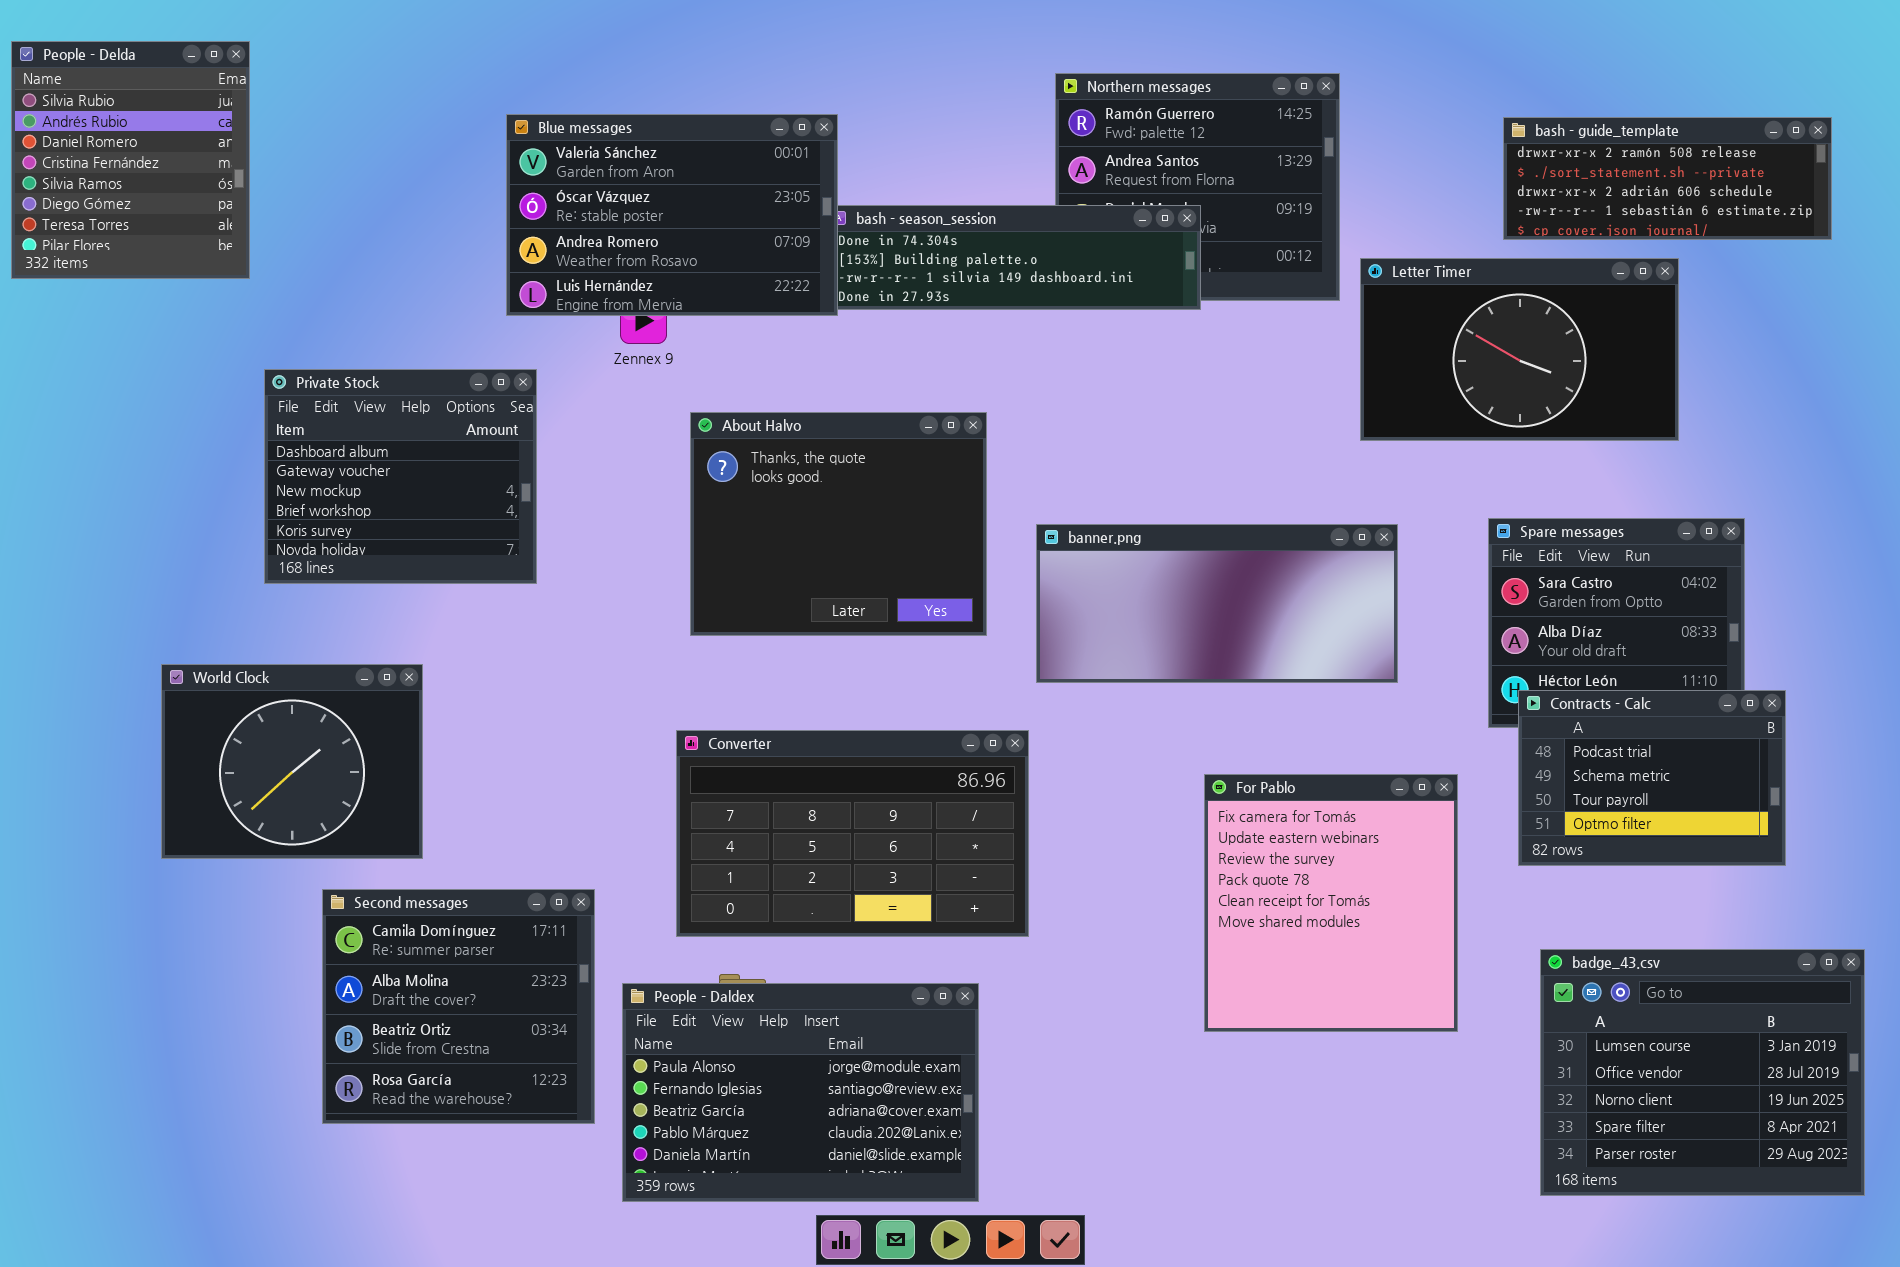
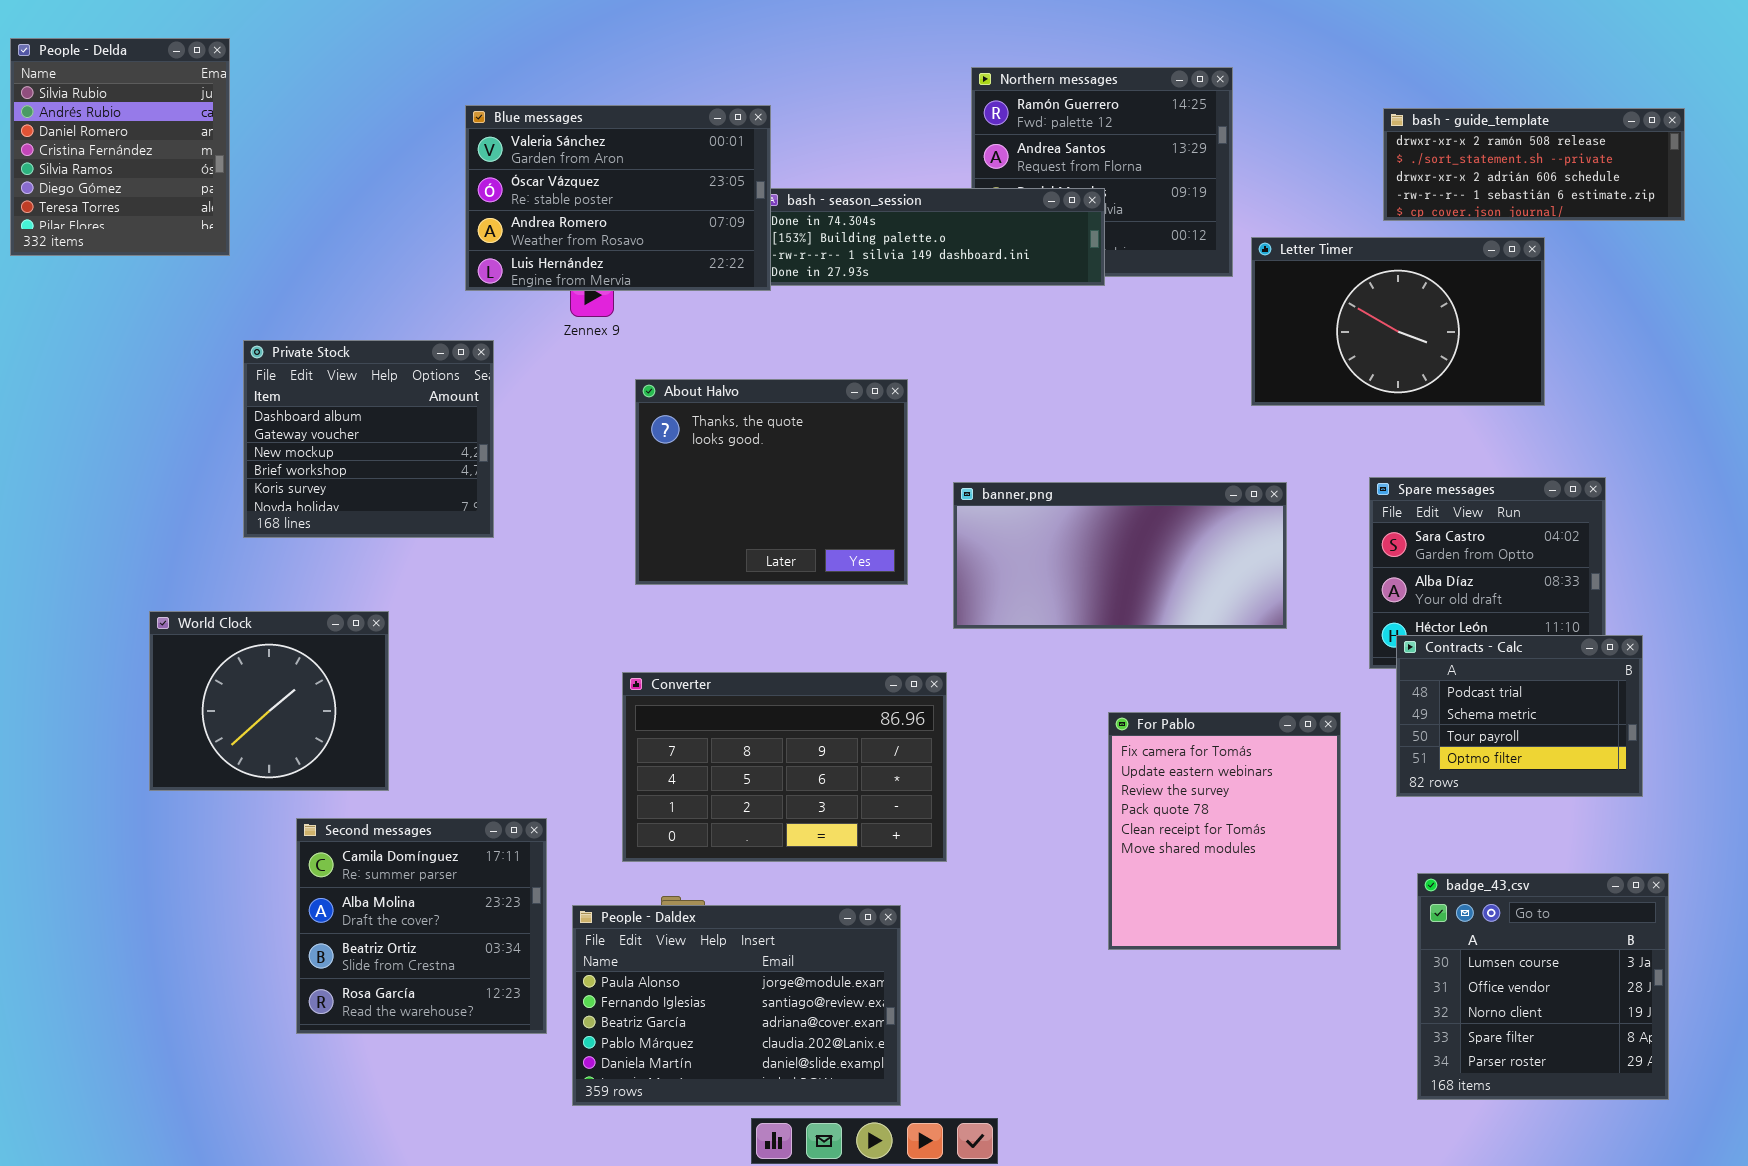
badge_43.csv: [1540,949,1865,1196] -> [1417,873,1669,1100], resized

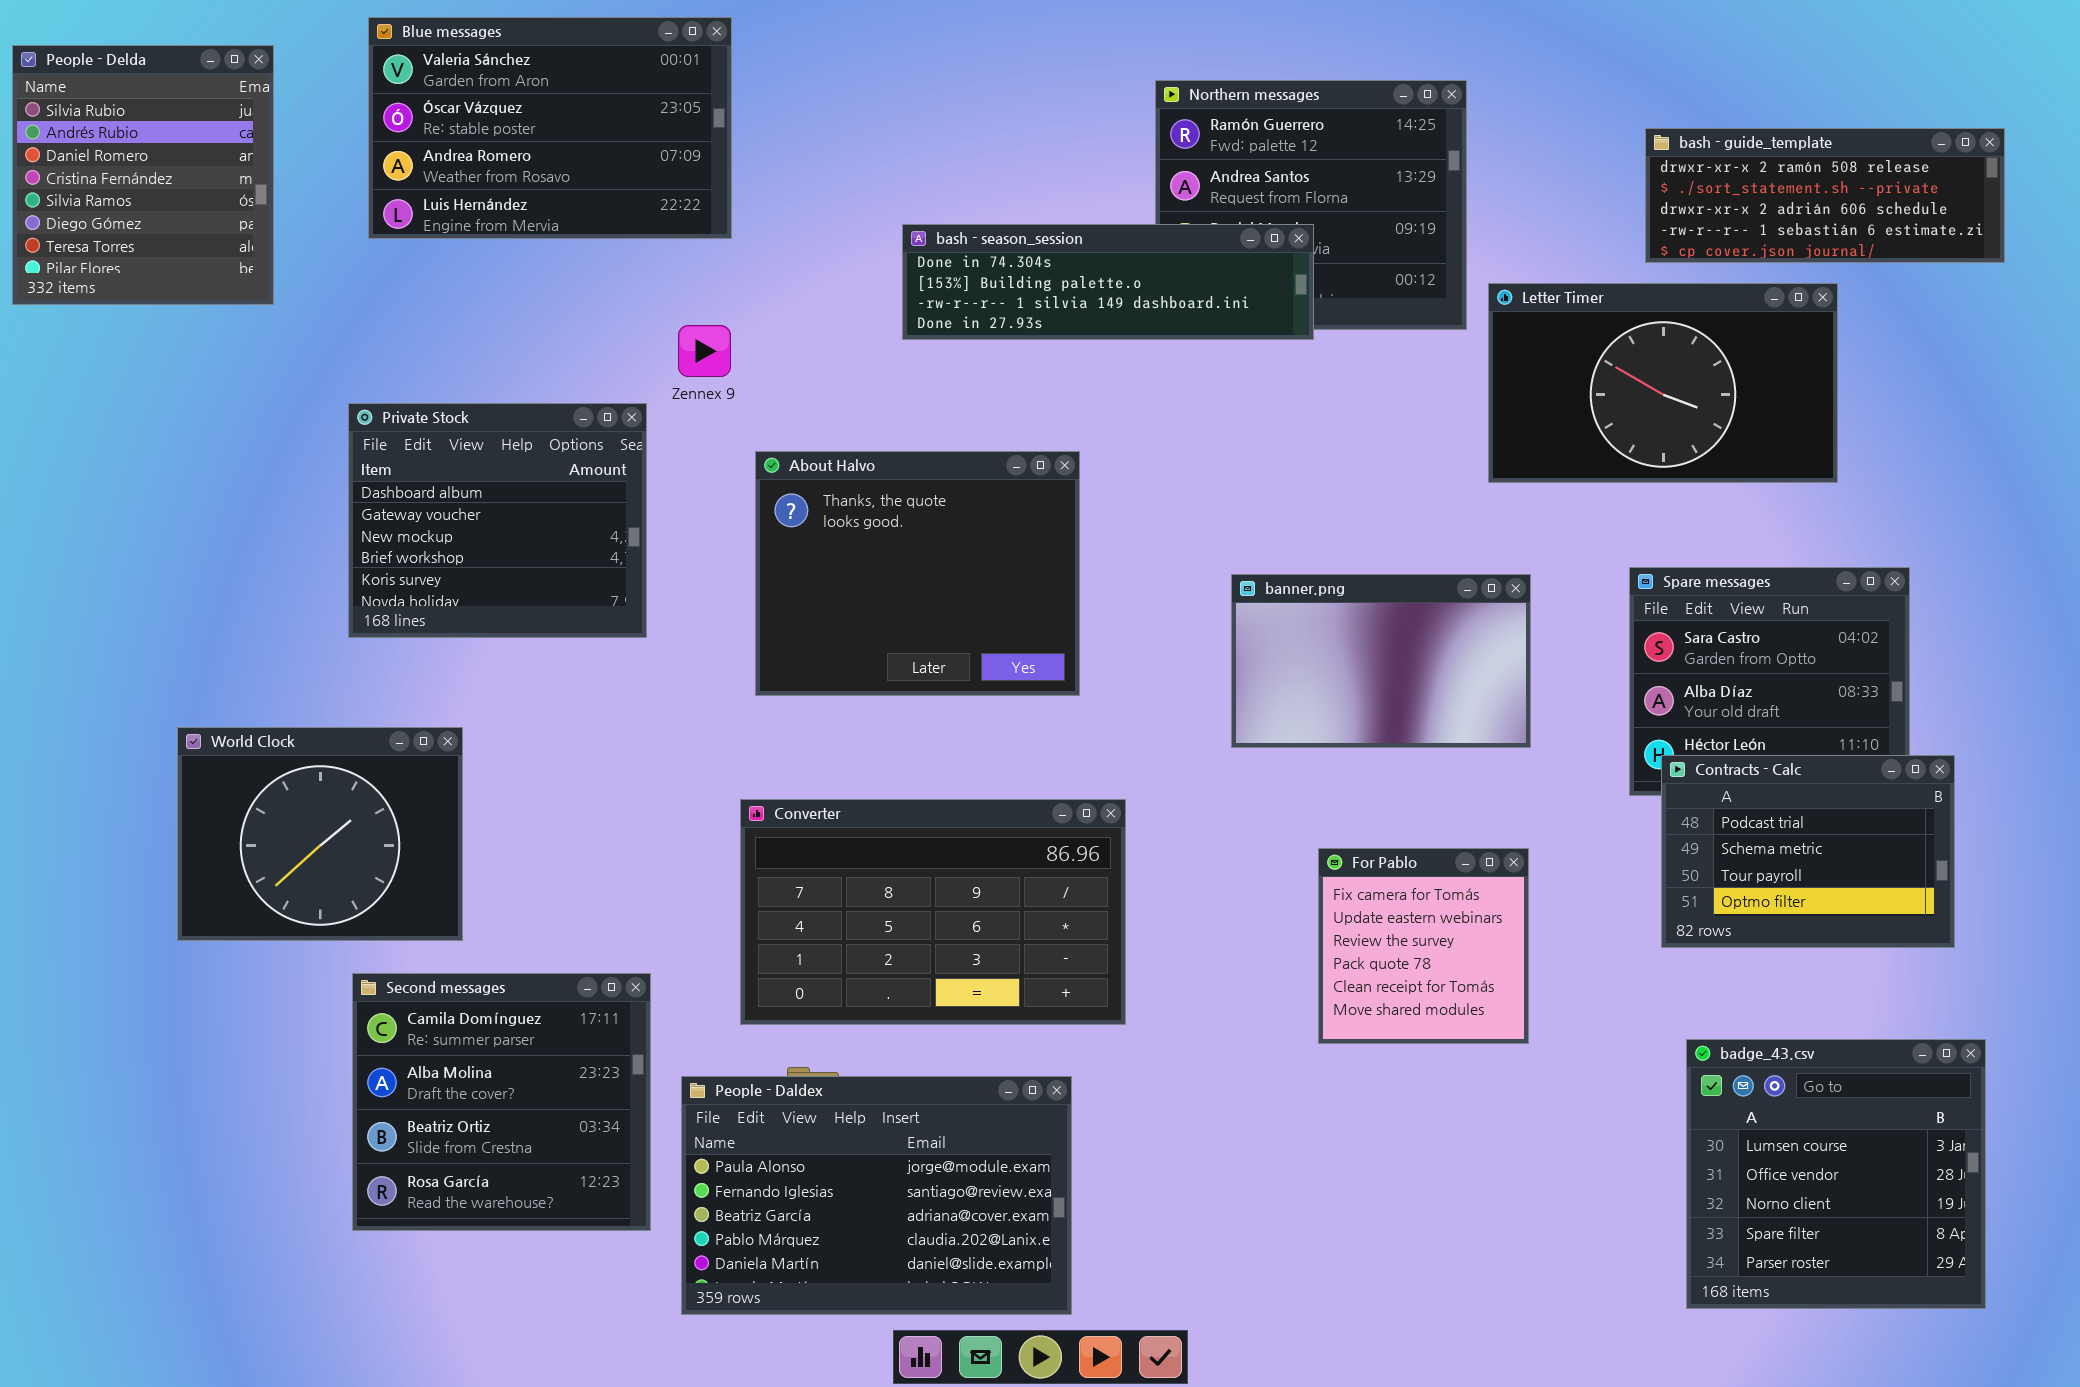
Blue messages: [465,105,771,291] -> [368,17,732,239], moved
Private Stock: [243,340,494,538] -> [348,403,647,638], moved
banner.png: [953,482,1287,629] -> [1231,574,1531,748], resized
For Pablo: [1108,712,1341,950] -> [1318,848,1529,1044], resized

